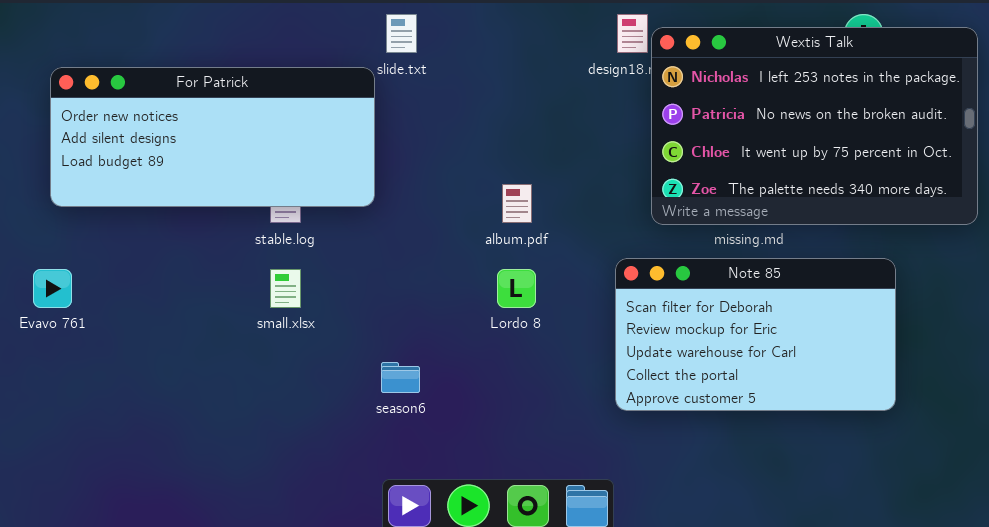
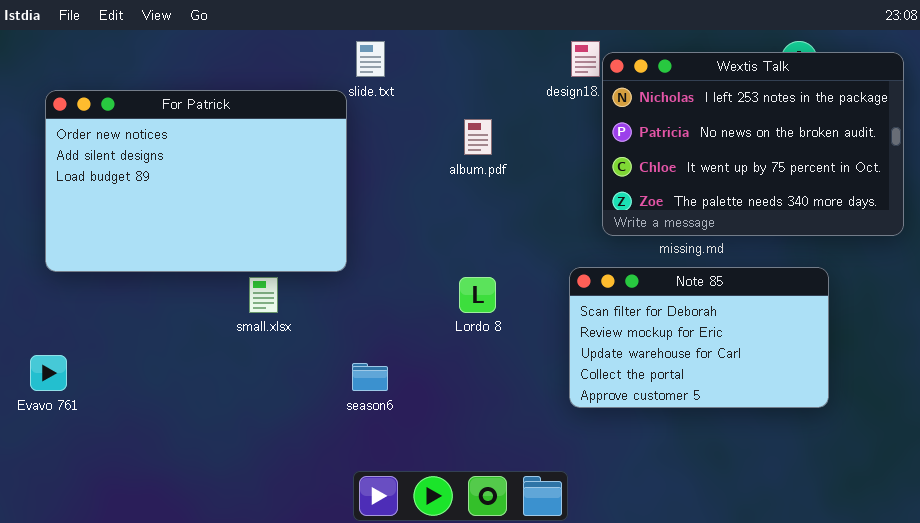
For Patrick: [50,67,375,207] -> [45,90,347,272], resized
album.pdf: [502,184,532,223] -> [464,119,492,155], moved
Evavo 761: [33,269,72,308] -> [30,355,67,391], moved

